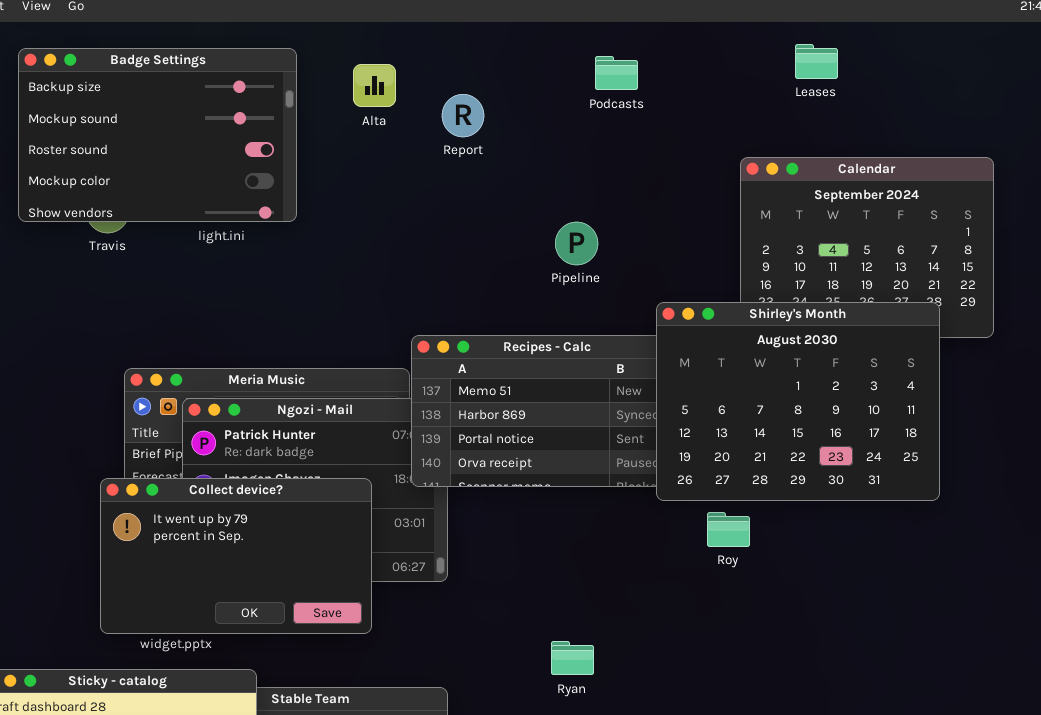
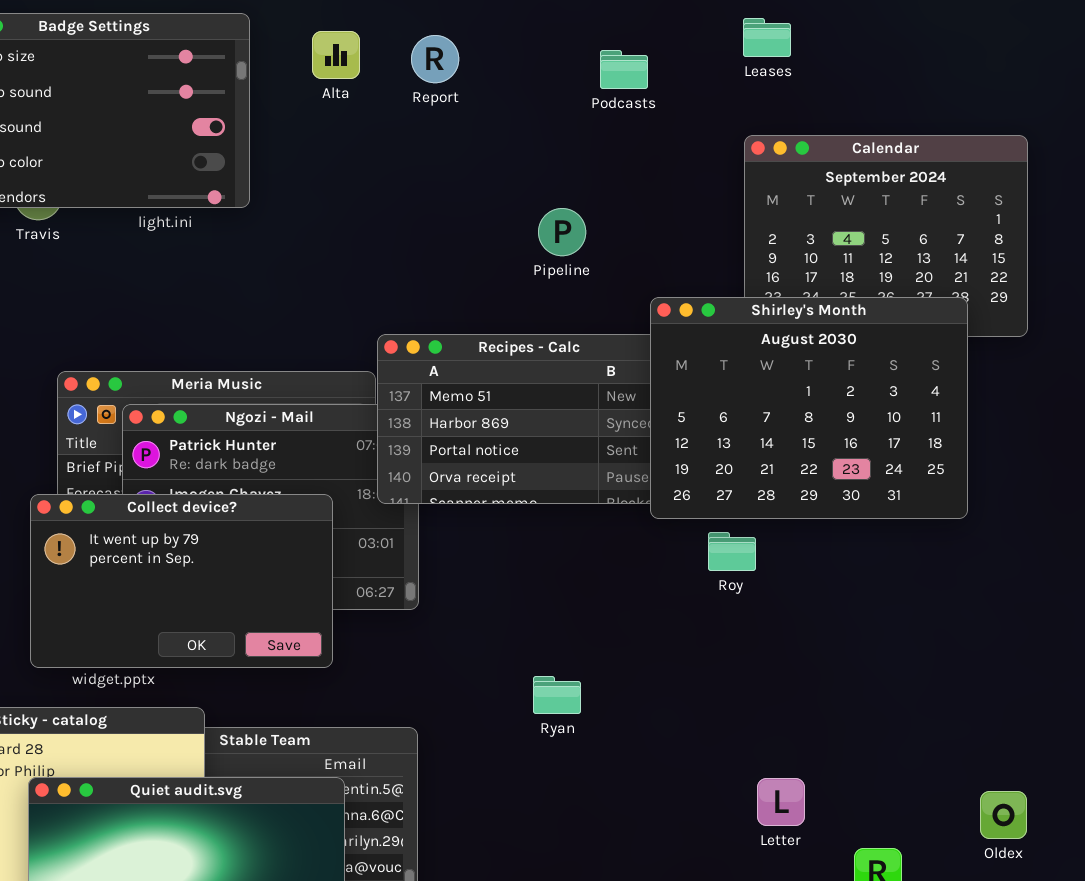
Leases: [795,44,838,79] -> [743,18,791,57], moved
Podcasts: [595,56,638,90] -> [600,50,648,89], moved
Report: [442,94,484,137] -> [411,35,459,83], moved

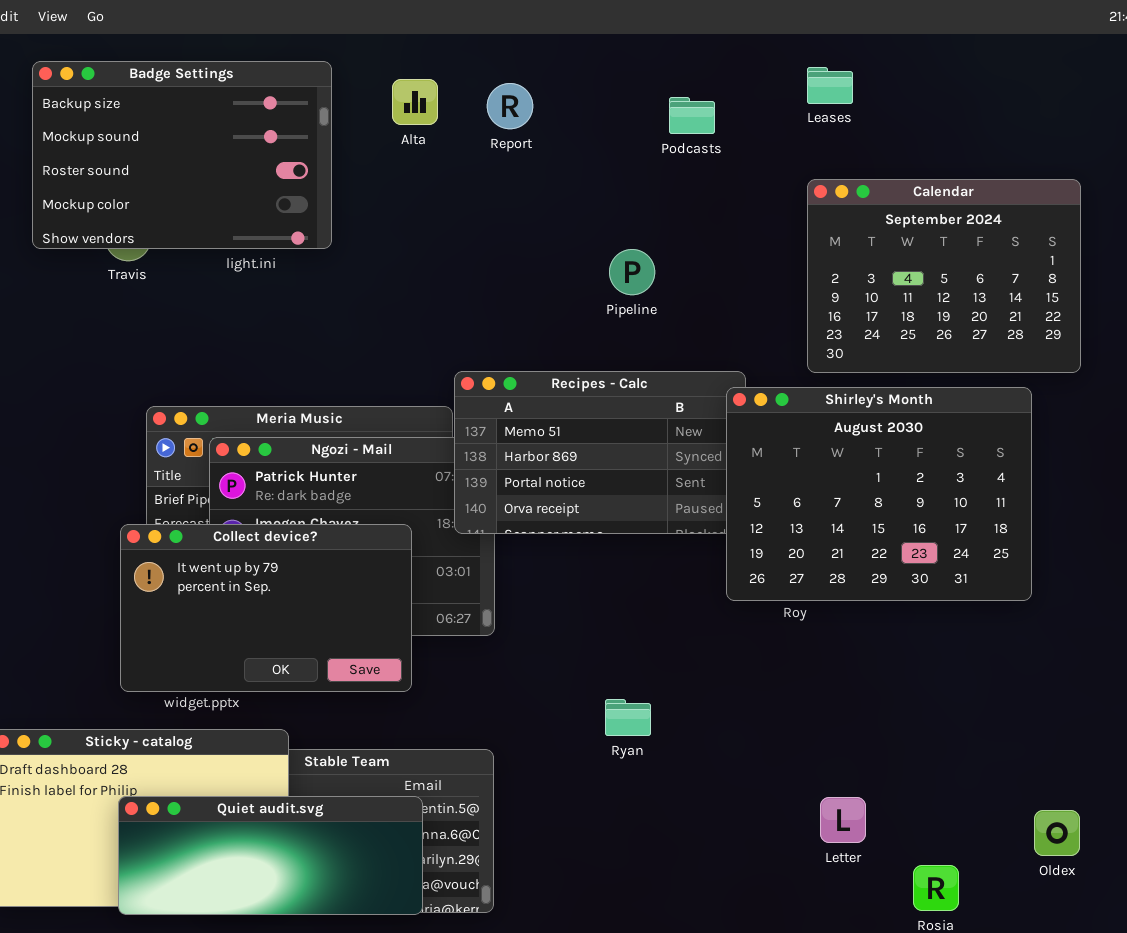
Shirley's Month: [650,297,968,519] -> [726,387,1032,601], moved

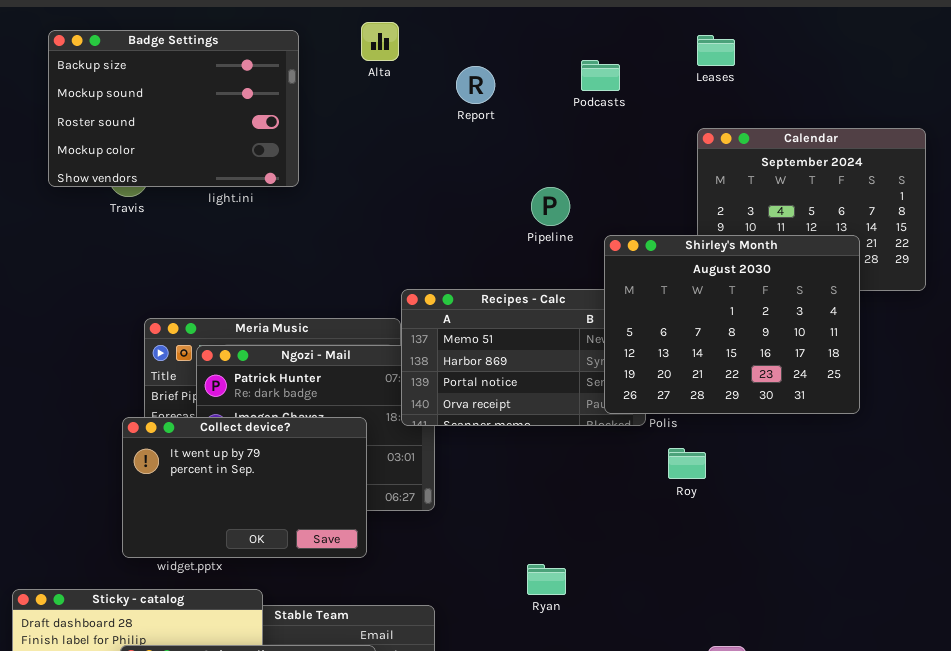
Alta: [392,79,438,125] -> [361,22,399,61], moved
Report: [487,83,533,129] -> [456,66,495,104], moved
Shirley's Month: [726,387,1032,601] -> [604,235,860,414], moved

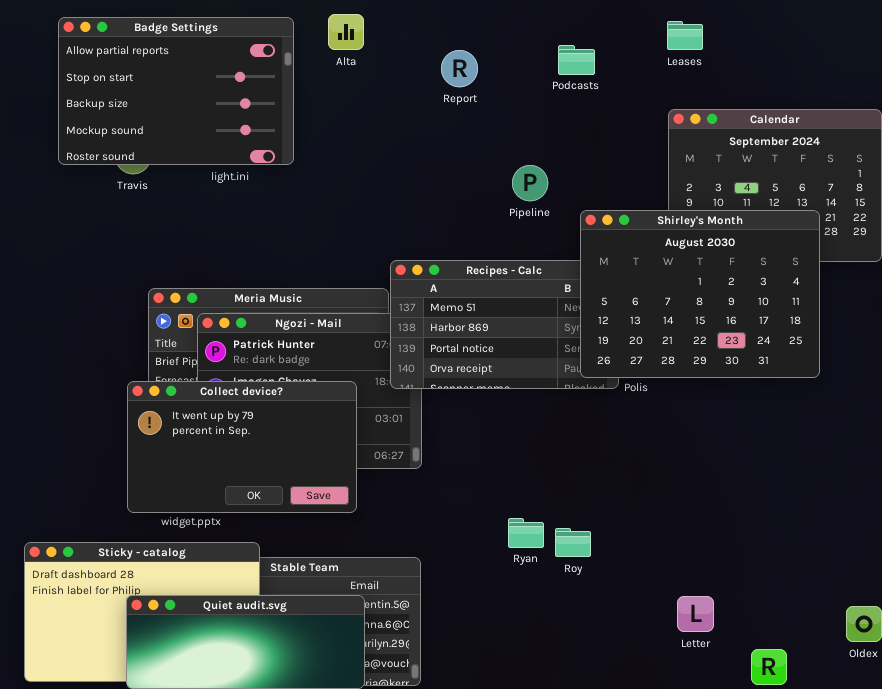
Alta: [361,22,399,61] -> [328,14,364,50], moved
Badge Settings: [48,30,299,187] -> [58,17,294,165], scrolled up 2 rows
Roy: [668,448,706,479] -> [555,528,591,557], moved

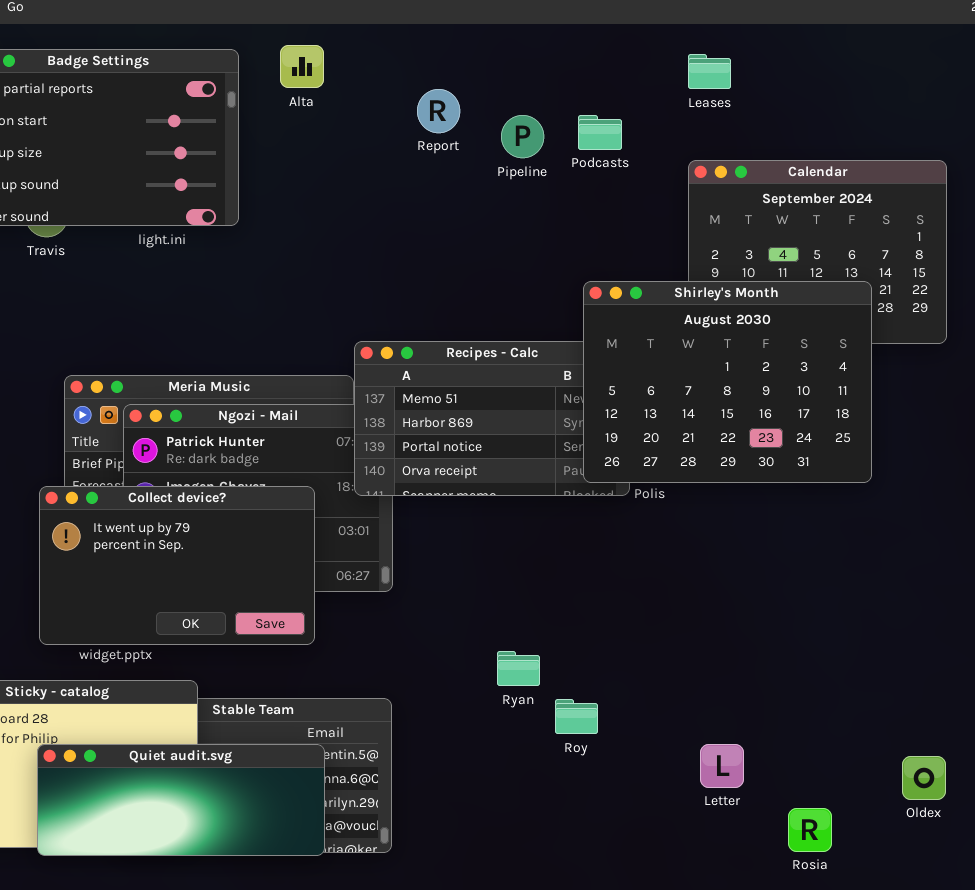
Podcasts: [558,45,595,75] -> [578,115,622,150], moved
Pipeline: [512,165,548,201] -> [501,115,544,158], moved
Roy: [555,528,591,557] -> [555,699,598,734], moved

